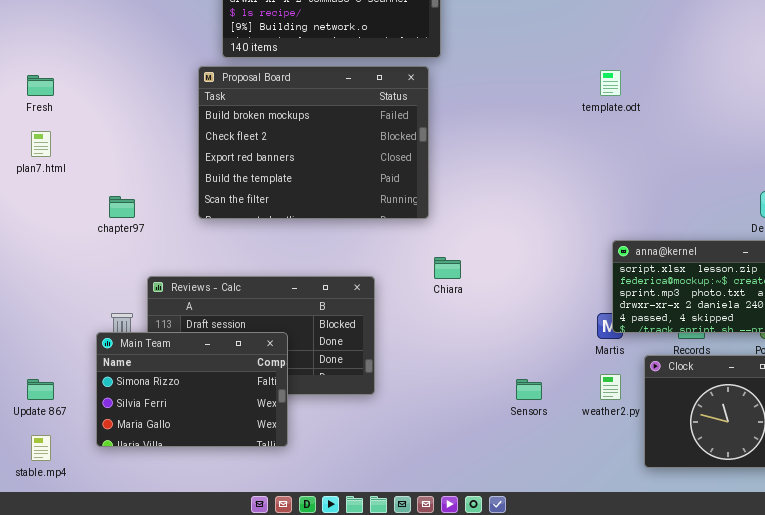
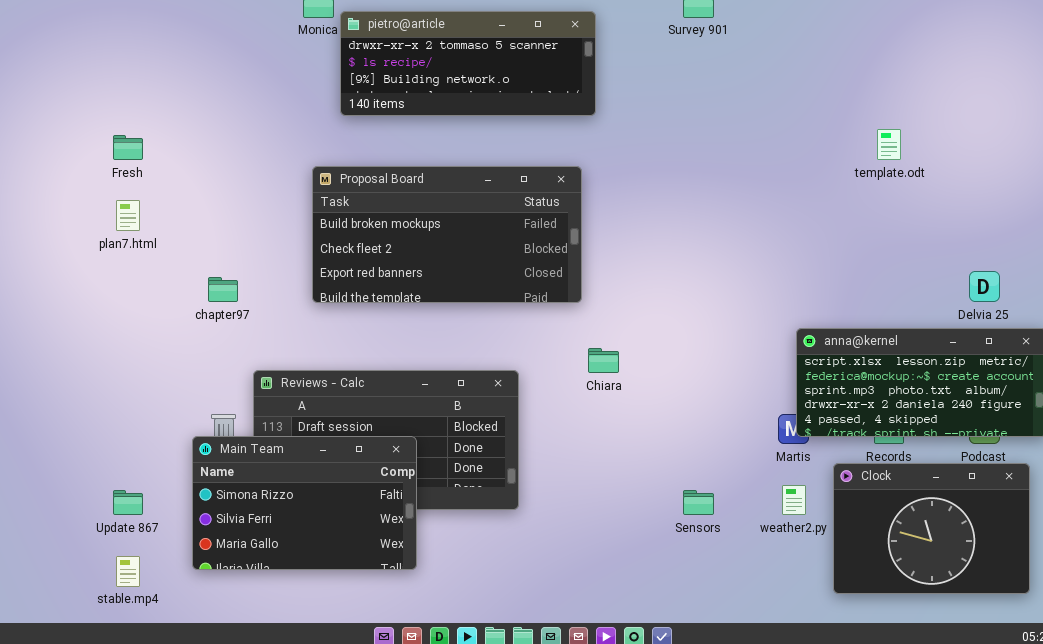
Proposal Board: [198,66,429,219] -> [312,166,582,303], resized
template.odt: [600,70,621,96] -> [877,129,901,160], moved

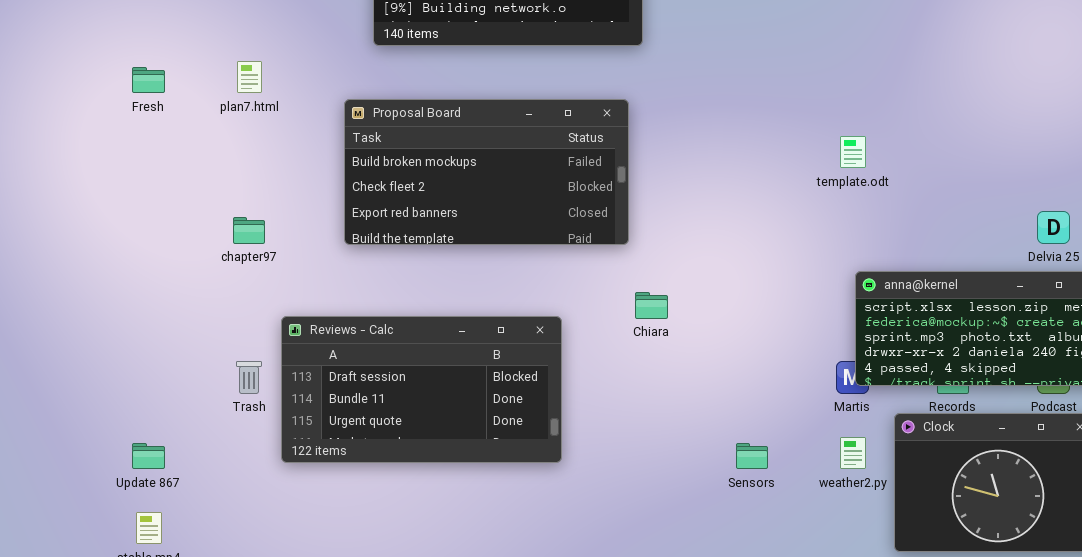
template.odt: [877,129,901,160] -> [840,136,866,168], moved
plan7.html: [116,200,140,231] -> [237,61,262,93], moved
Main Team: [192,436,417,570] -> none, closed

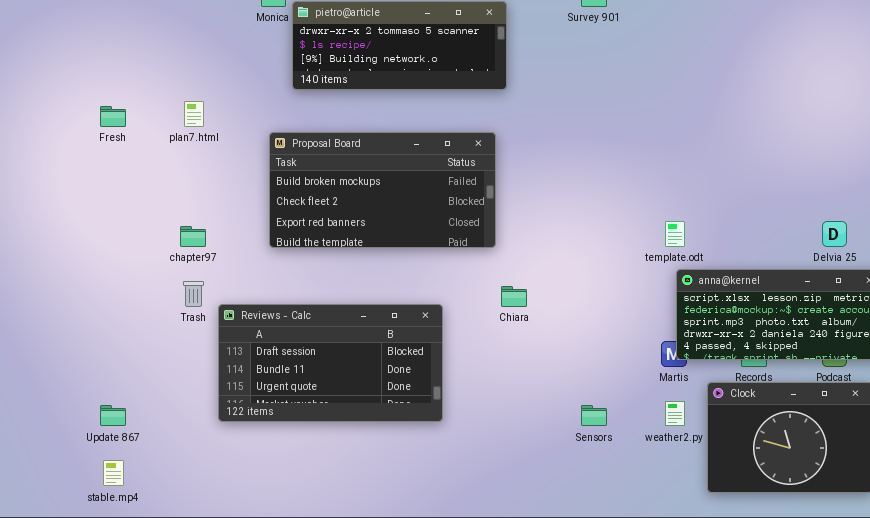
template.odt: [840,136,866,168] -> [665,221,685,247], moved
Trash: [236,361,262,394] -> [183,281,204,307], moved

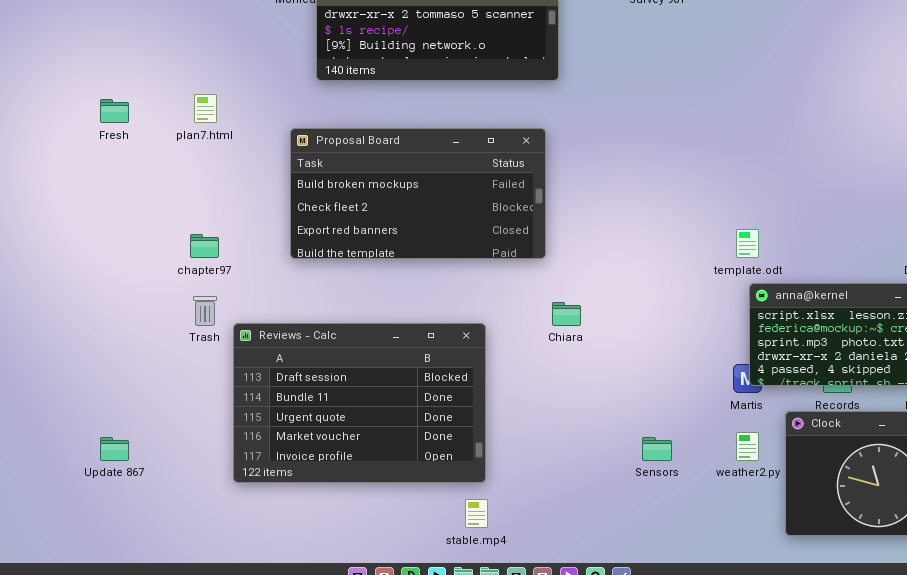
Reviews - Calc: [218,304,443,422] -> [233,323,486,483], resized
stable.mp4: [103,460,124,486] -> [465,499,488,528], moved

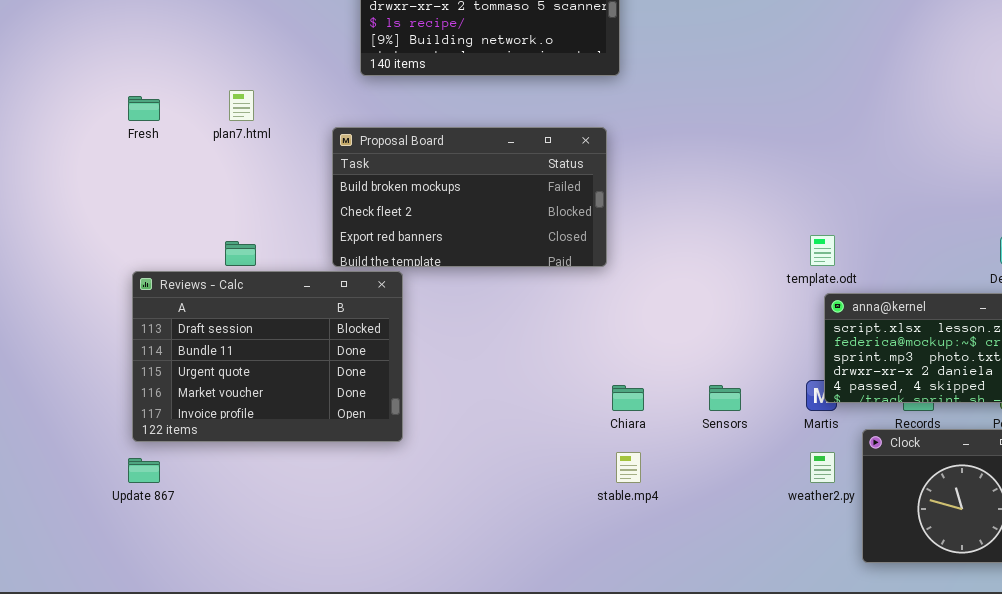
Chiara: [552,302,581,326] -> [612,385,644,411], moved
Reviews - Calc: [233,323,486,483] -> [132,271,403,442], moved
Sensors: [642,437,672,461] -> [709,385,741,411], moved
stable.mp4: [465,499,488,528] -> [616,452,641,483], moved

